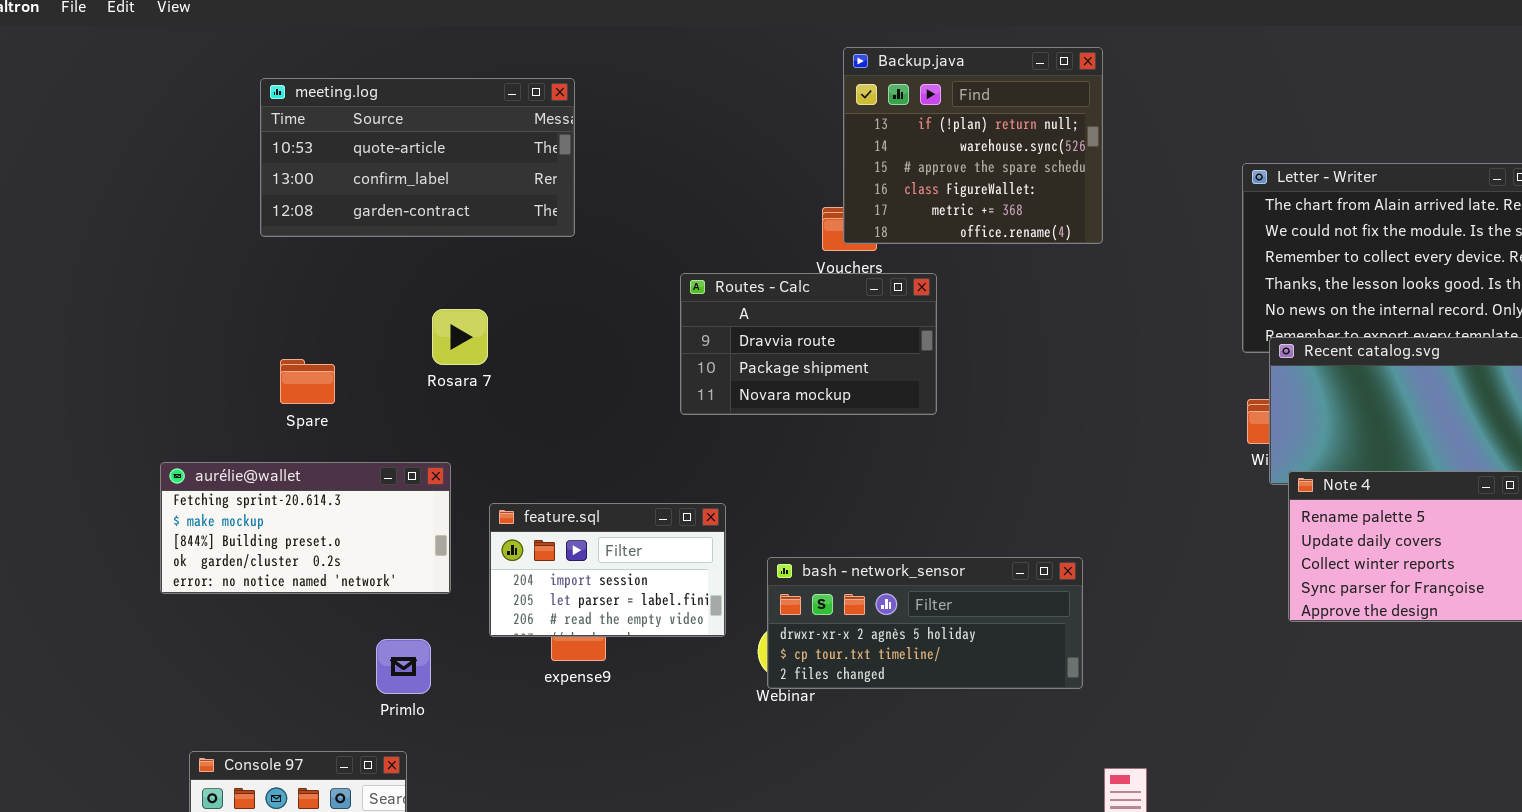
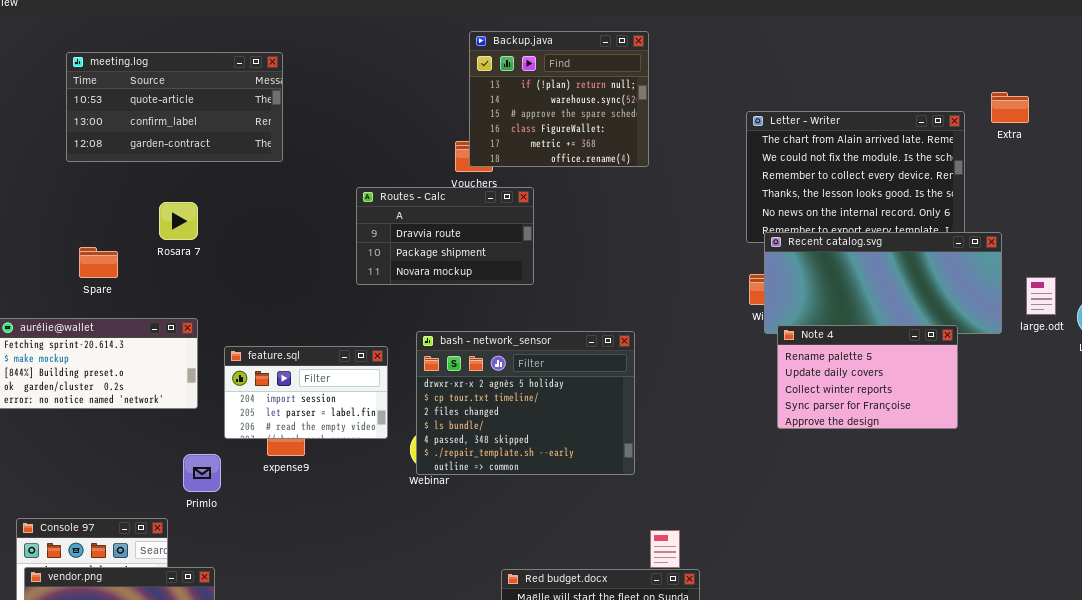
Rosara 7: [432,309,488,365] -> [159,202,198,240], moved
bash - network_sensor: [767,557,1083,689] -> [416,331,635,475], resized
Primlo: [376,639,431,694] -> [183,454,221,492], moved

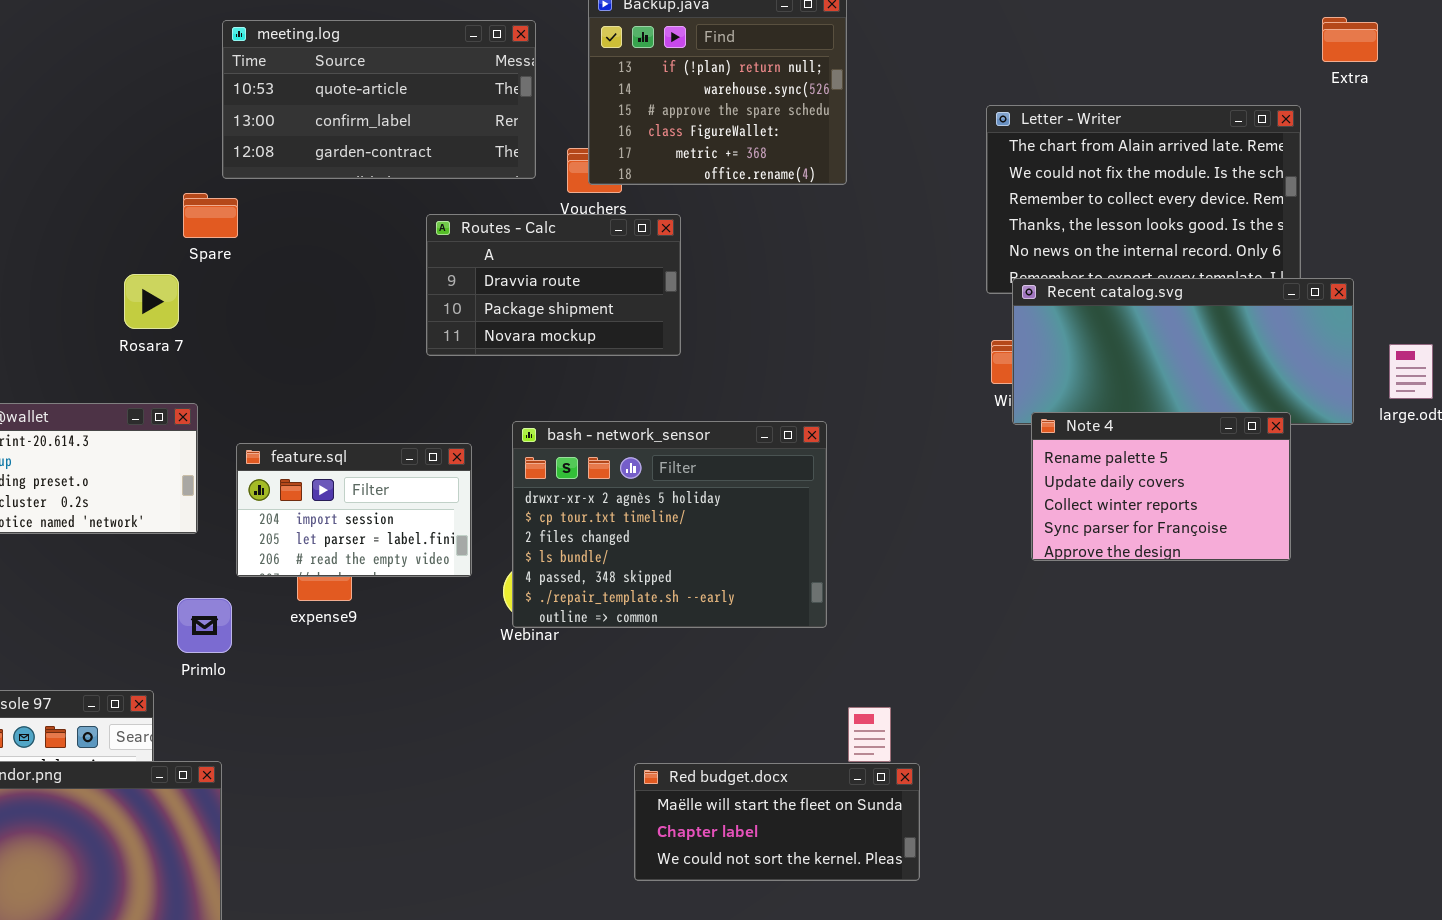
meeting.log: [66,52,283,162] -> [222,20,536,179], moved
Extra: [991,92,1029,123] -> [1322,17,1378,62], moved
Rosara 7: [159,202,198,240] -> [124,274,179,329], moved
Spare: [79,247,118,278] -> [183,193,238,238], moved

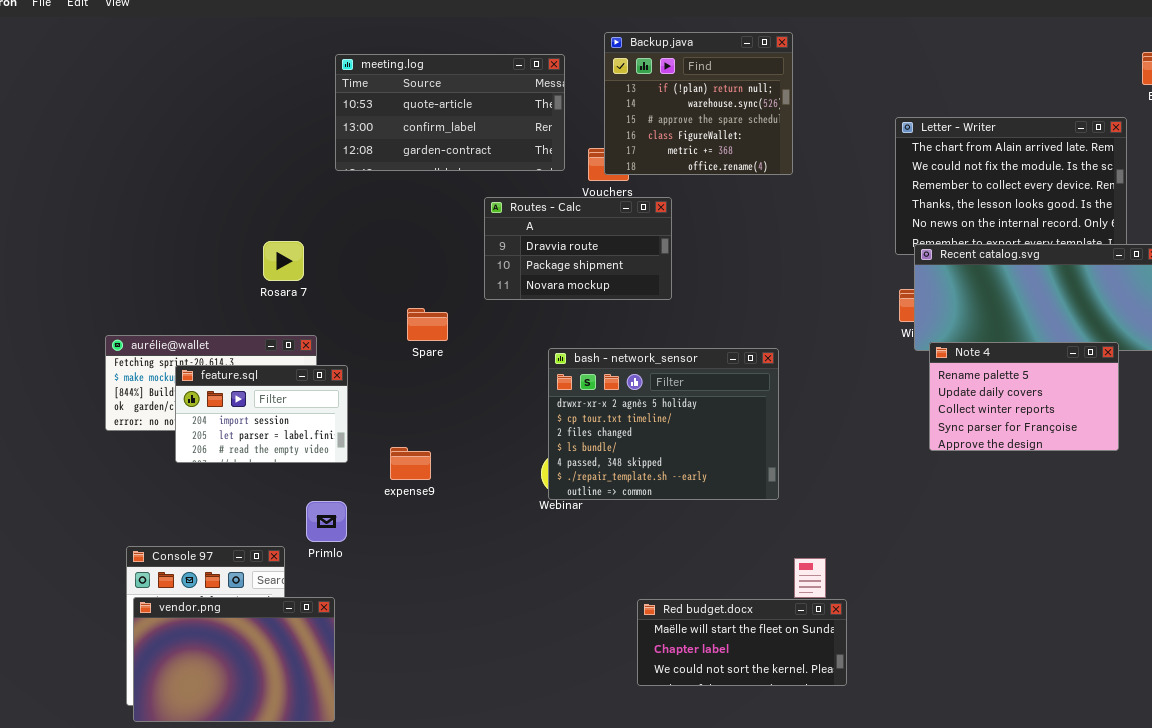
Spare: [183,193,238,238] -> [407,308,448,341], moved
feature.sql: [236,443,472,577] -> [175,365,348,463], moved
Primlo: [177,598,232,653] -> [306,501,347,542], moved

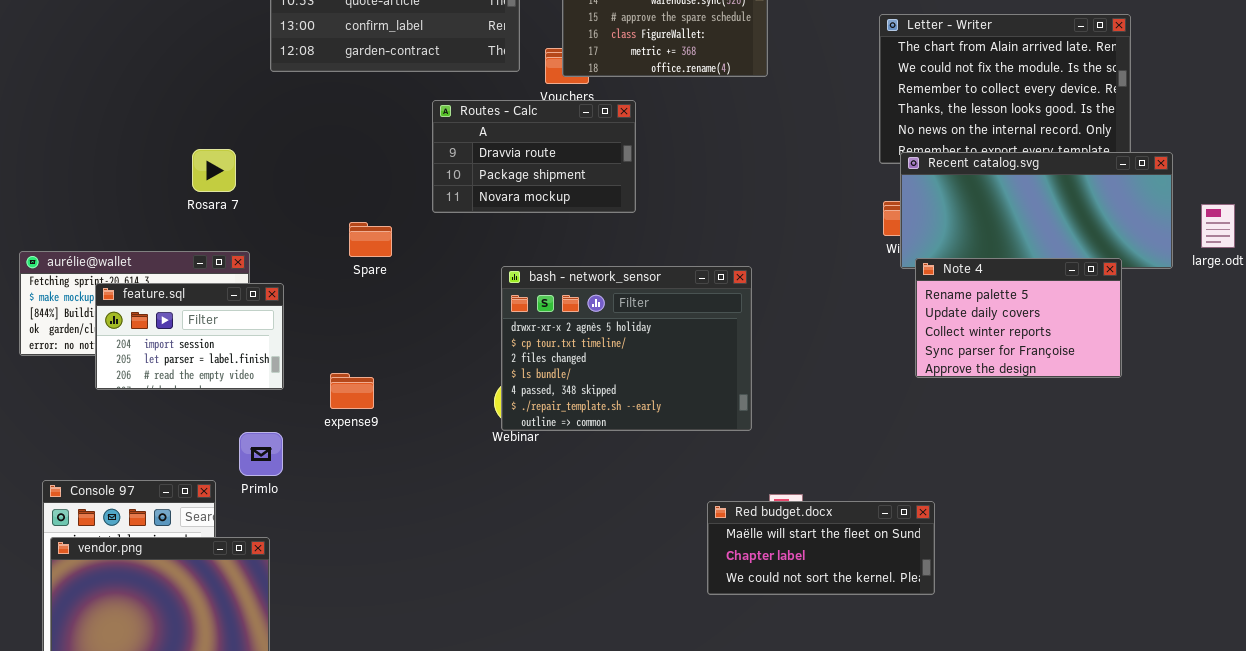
Red budget.docx: [637,599,847,686] -> [707,501,935,595], moved

